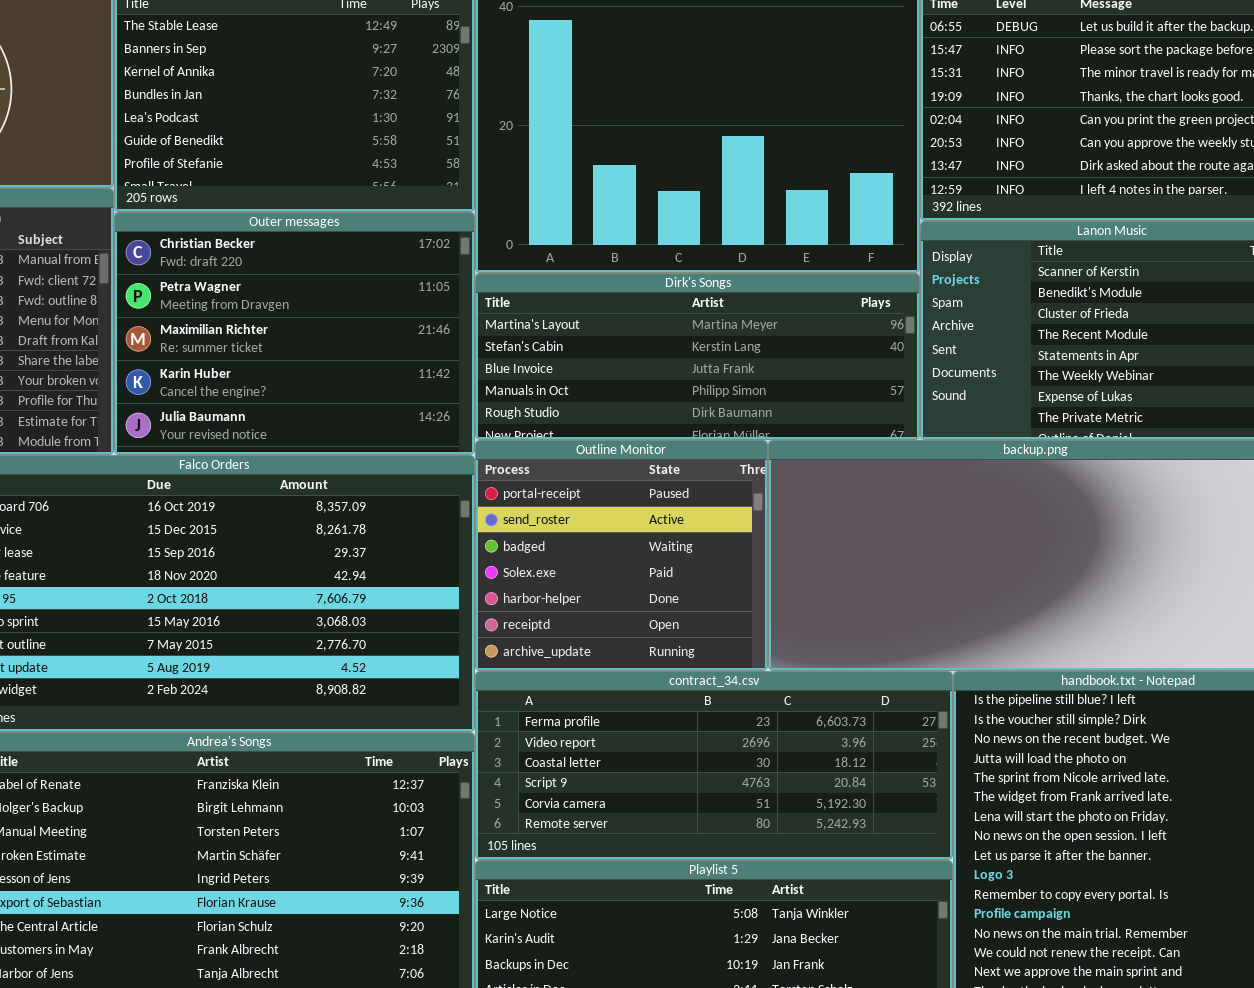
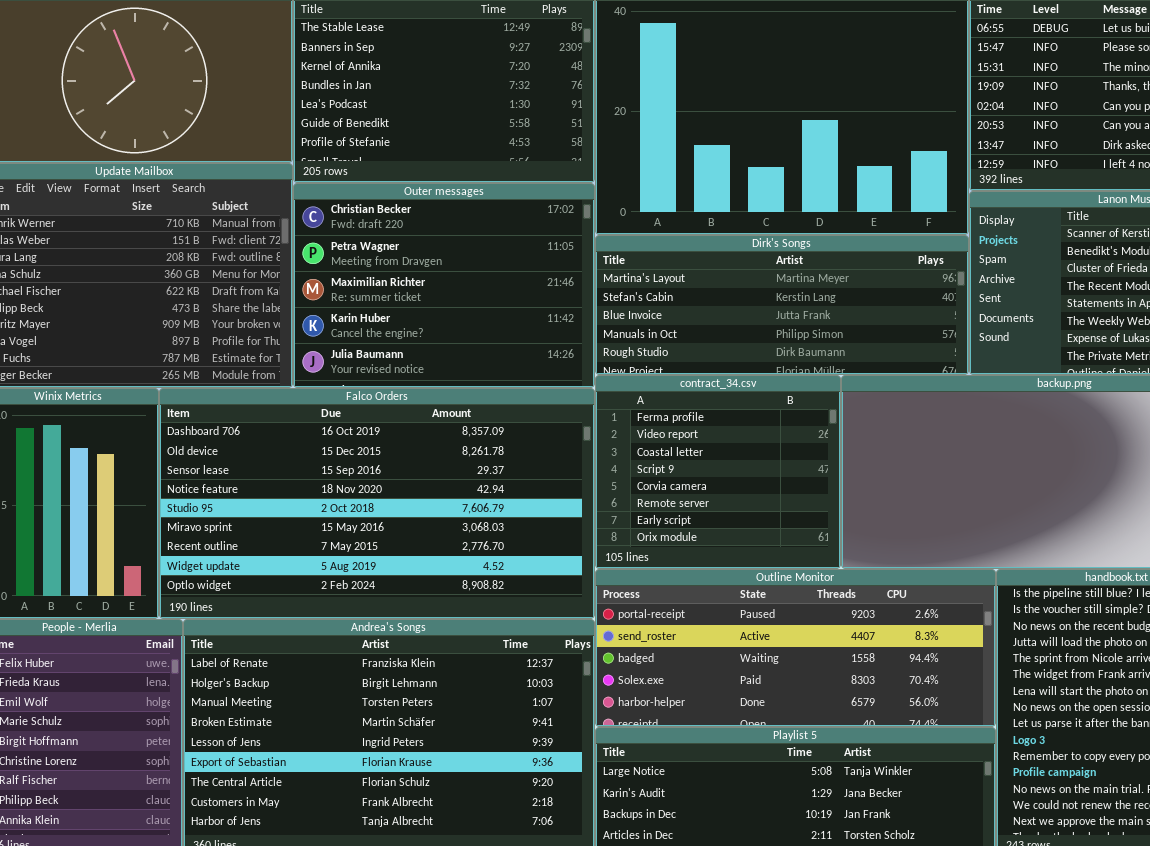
Outline Monitor: [475,440,768,671] -> [595,569,996,727], moved, resized
contract_34.csv: [475,671,953,860] -> [595,375,841,569], moved, resized

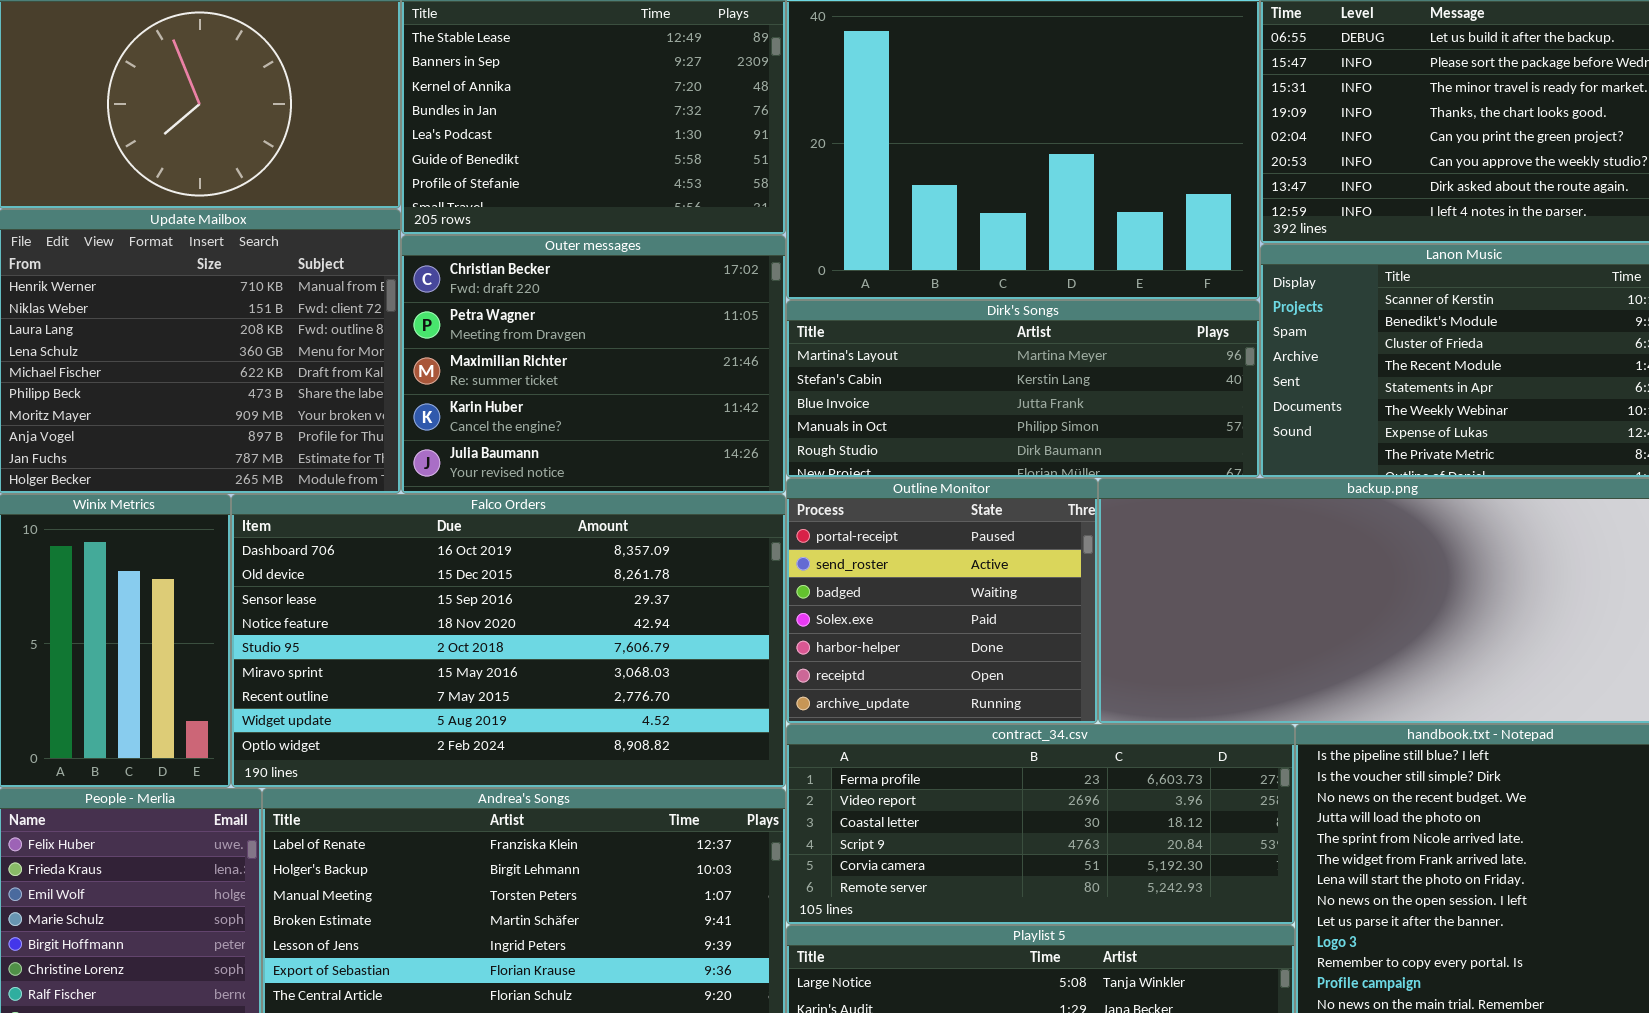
contract_34.csv: [595,375,841,569] -> [786,724,1295,925], moved, resized
Outline Monitor: [595,569,996,727] -> [786,478,1098,724], moved, resized

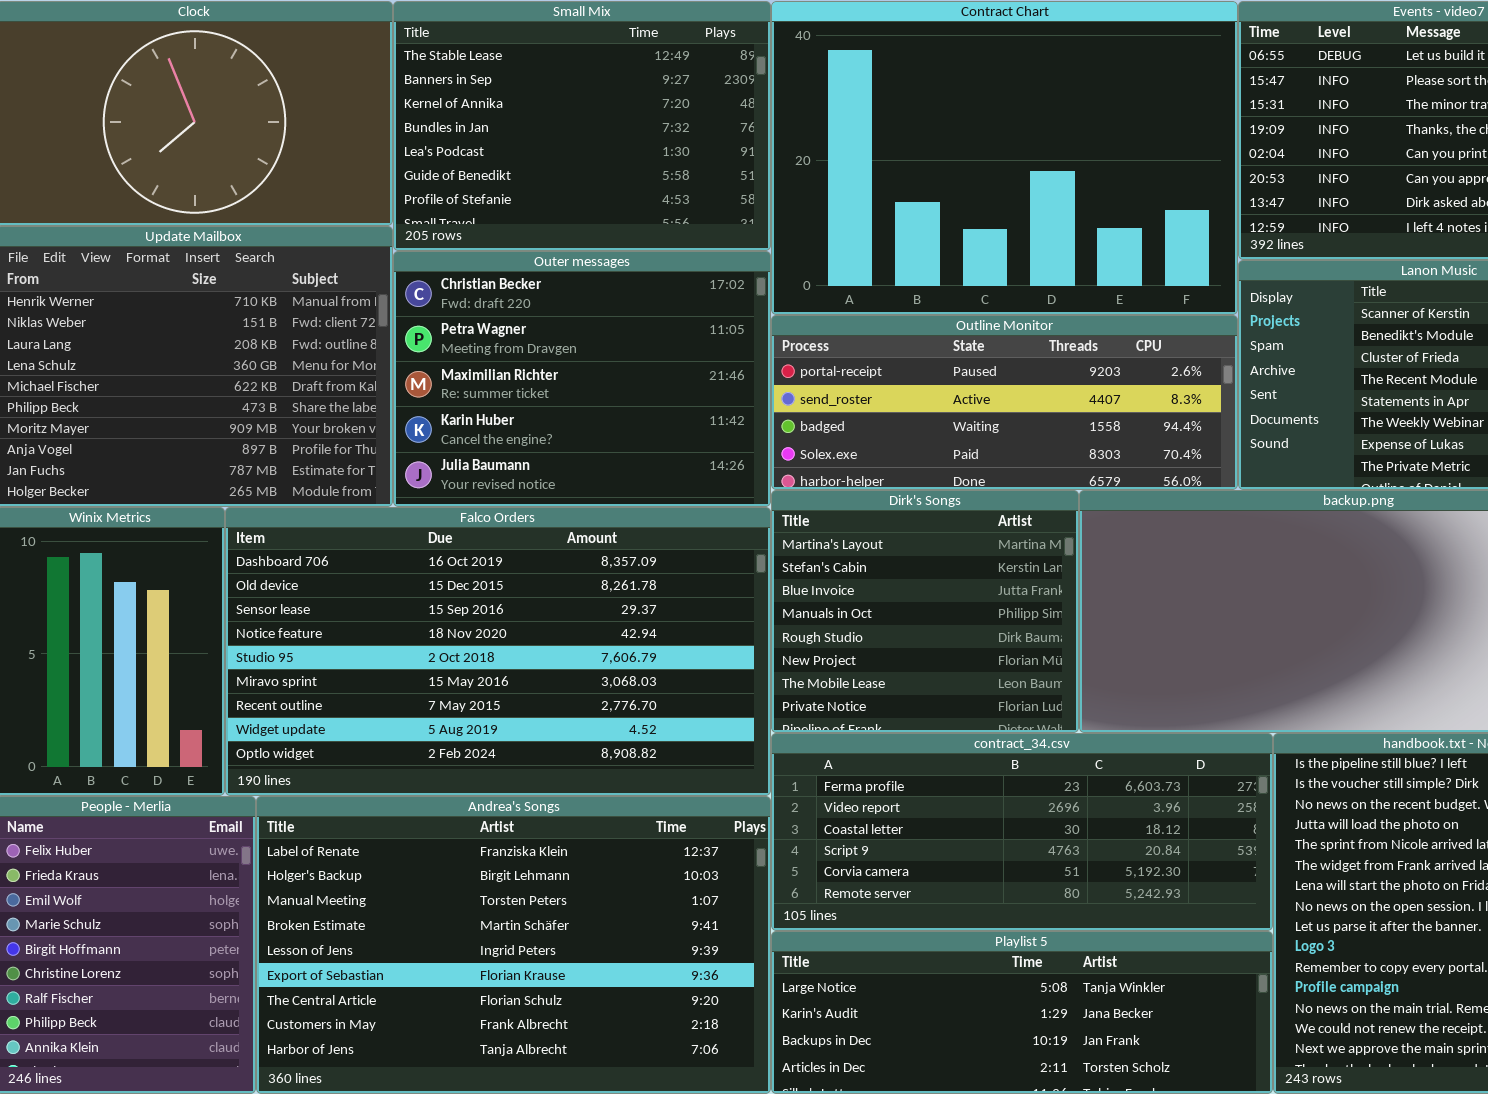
Dirk's Songs: [786,300,1260,478] -> [771,490,1079,733], moved, resized
Outline Monitor: [786,478,1098,724] -> [771,315,1238,490], moved, resized

